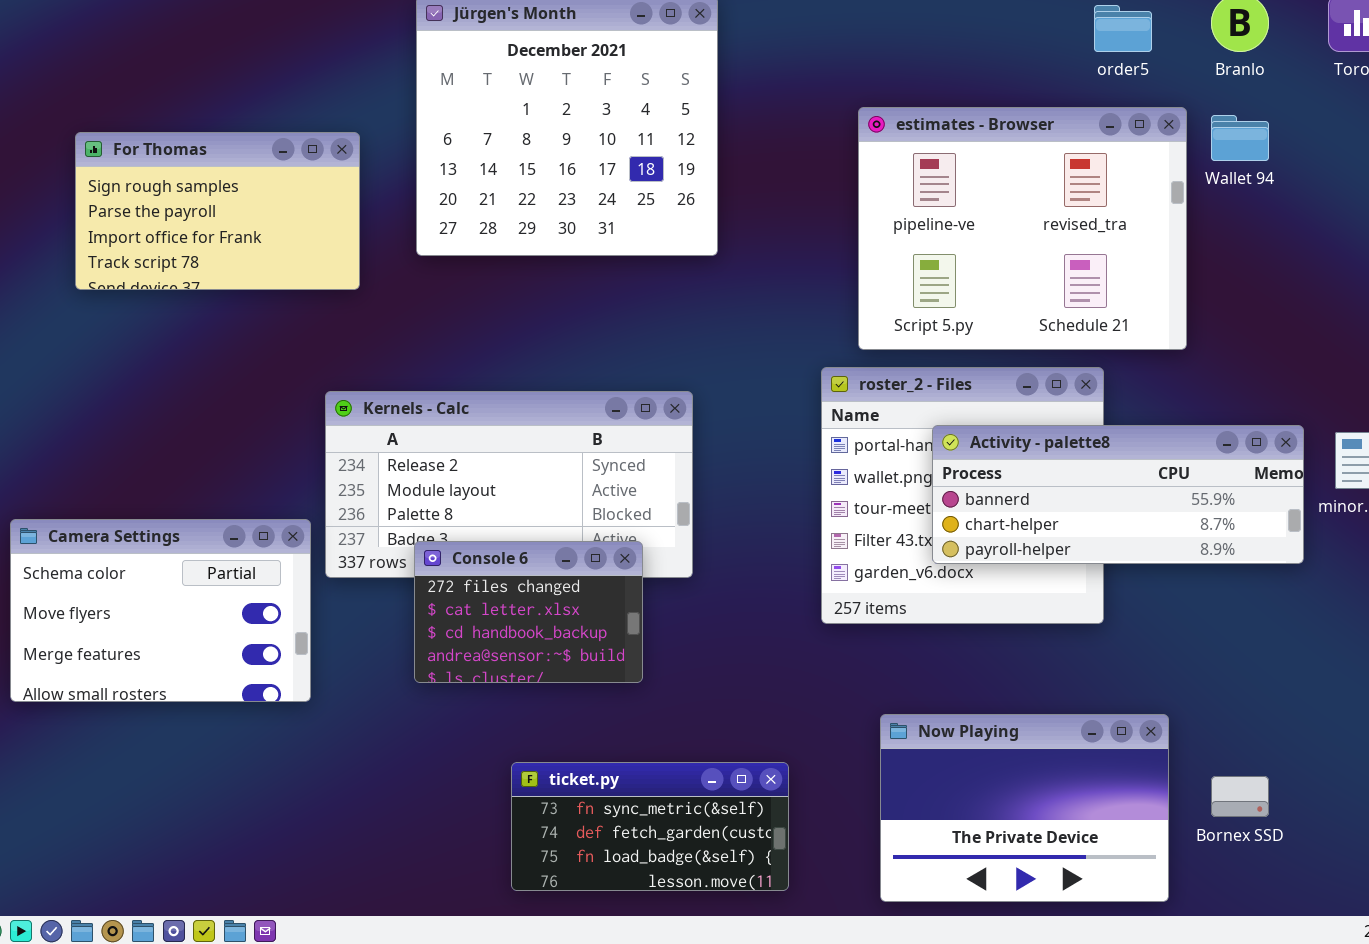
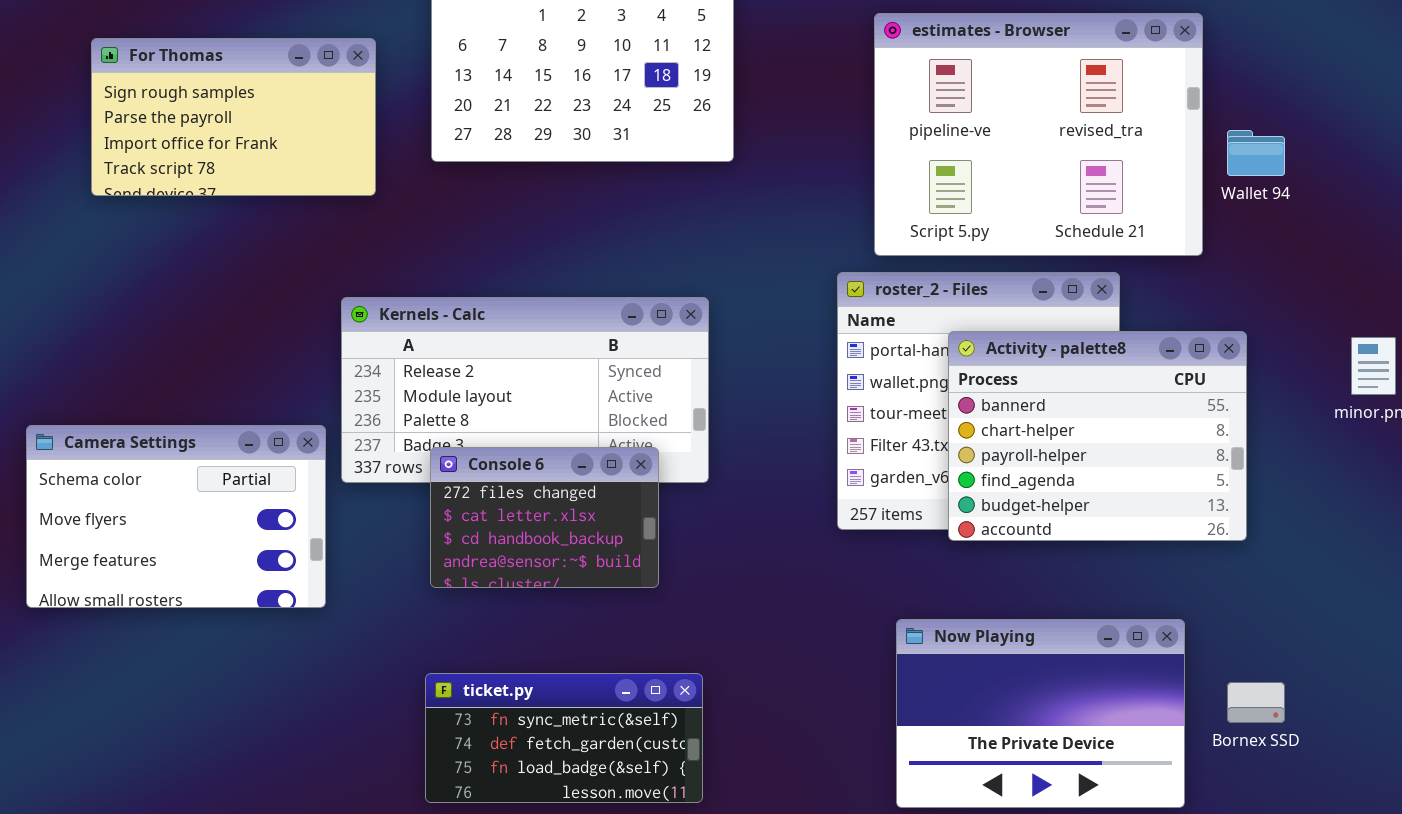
Wallet 94: [1211,115,1269,161] -> [1227,130,1285,176], moved
Activity - palette8: [932,425,1304,564] -> [948,331,1247,541], resized
ticket.py: [511,762,789,891] -> [425,673,703,803], moved

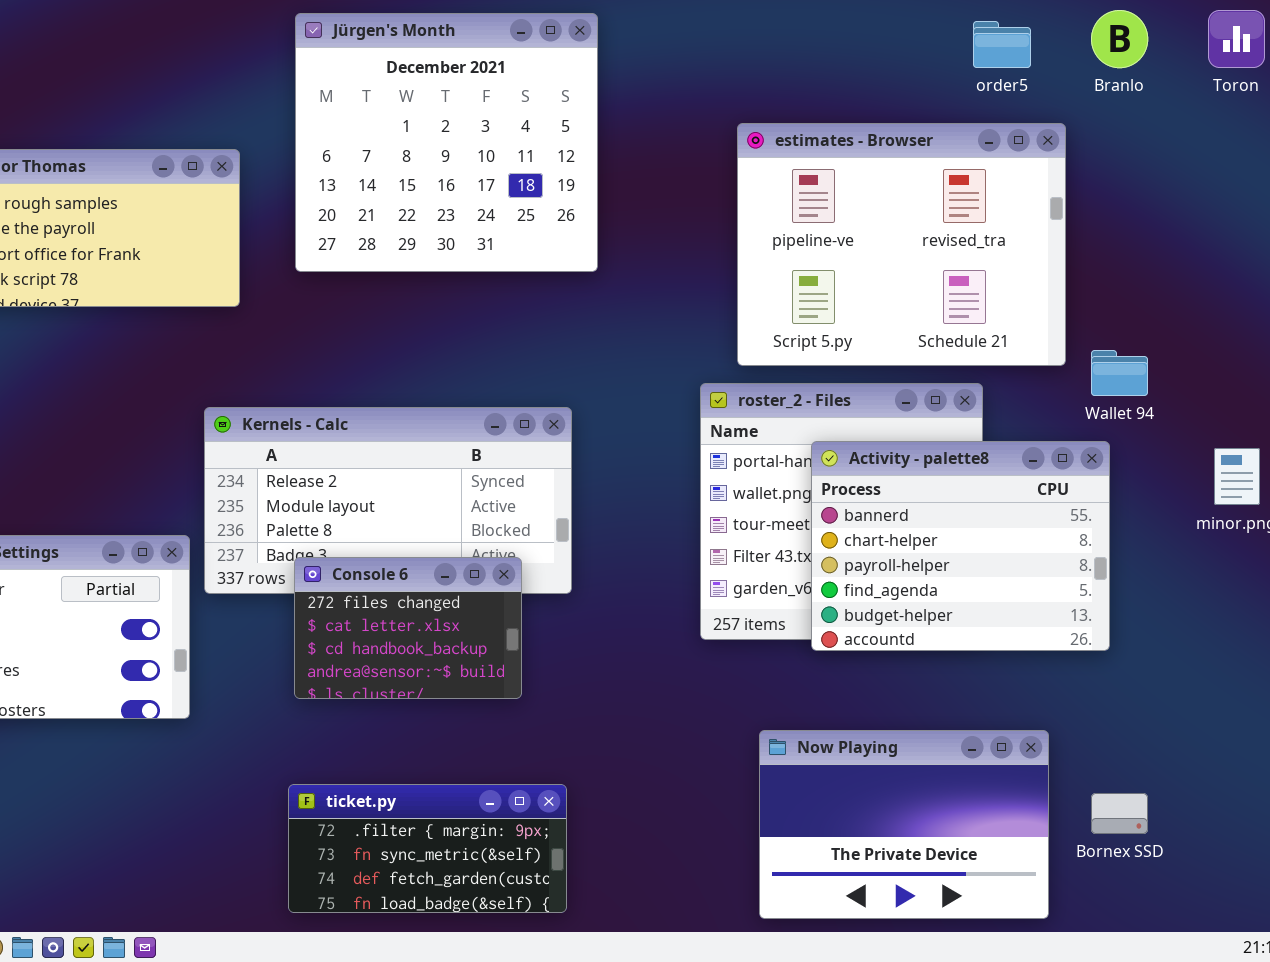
Wallet 94: [1227,130,1285,176] -> [1091,350,1148,396], moved
ticket.py: [425,673,703,803] -> [288,784,567,913], scrolled up 1 row

